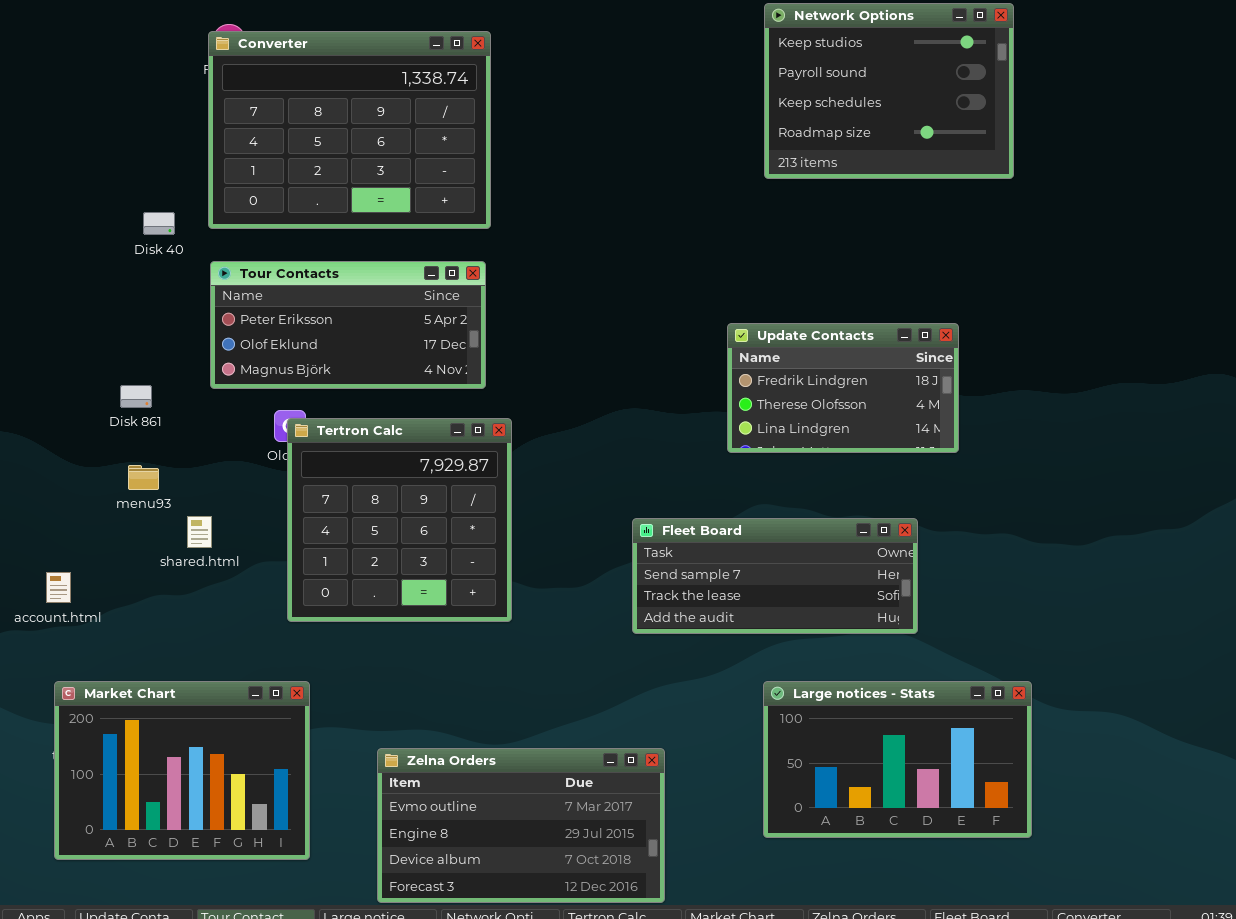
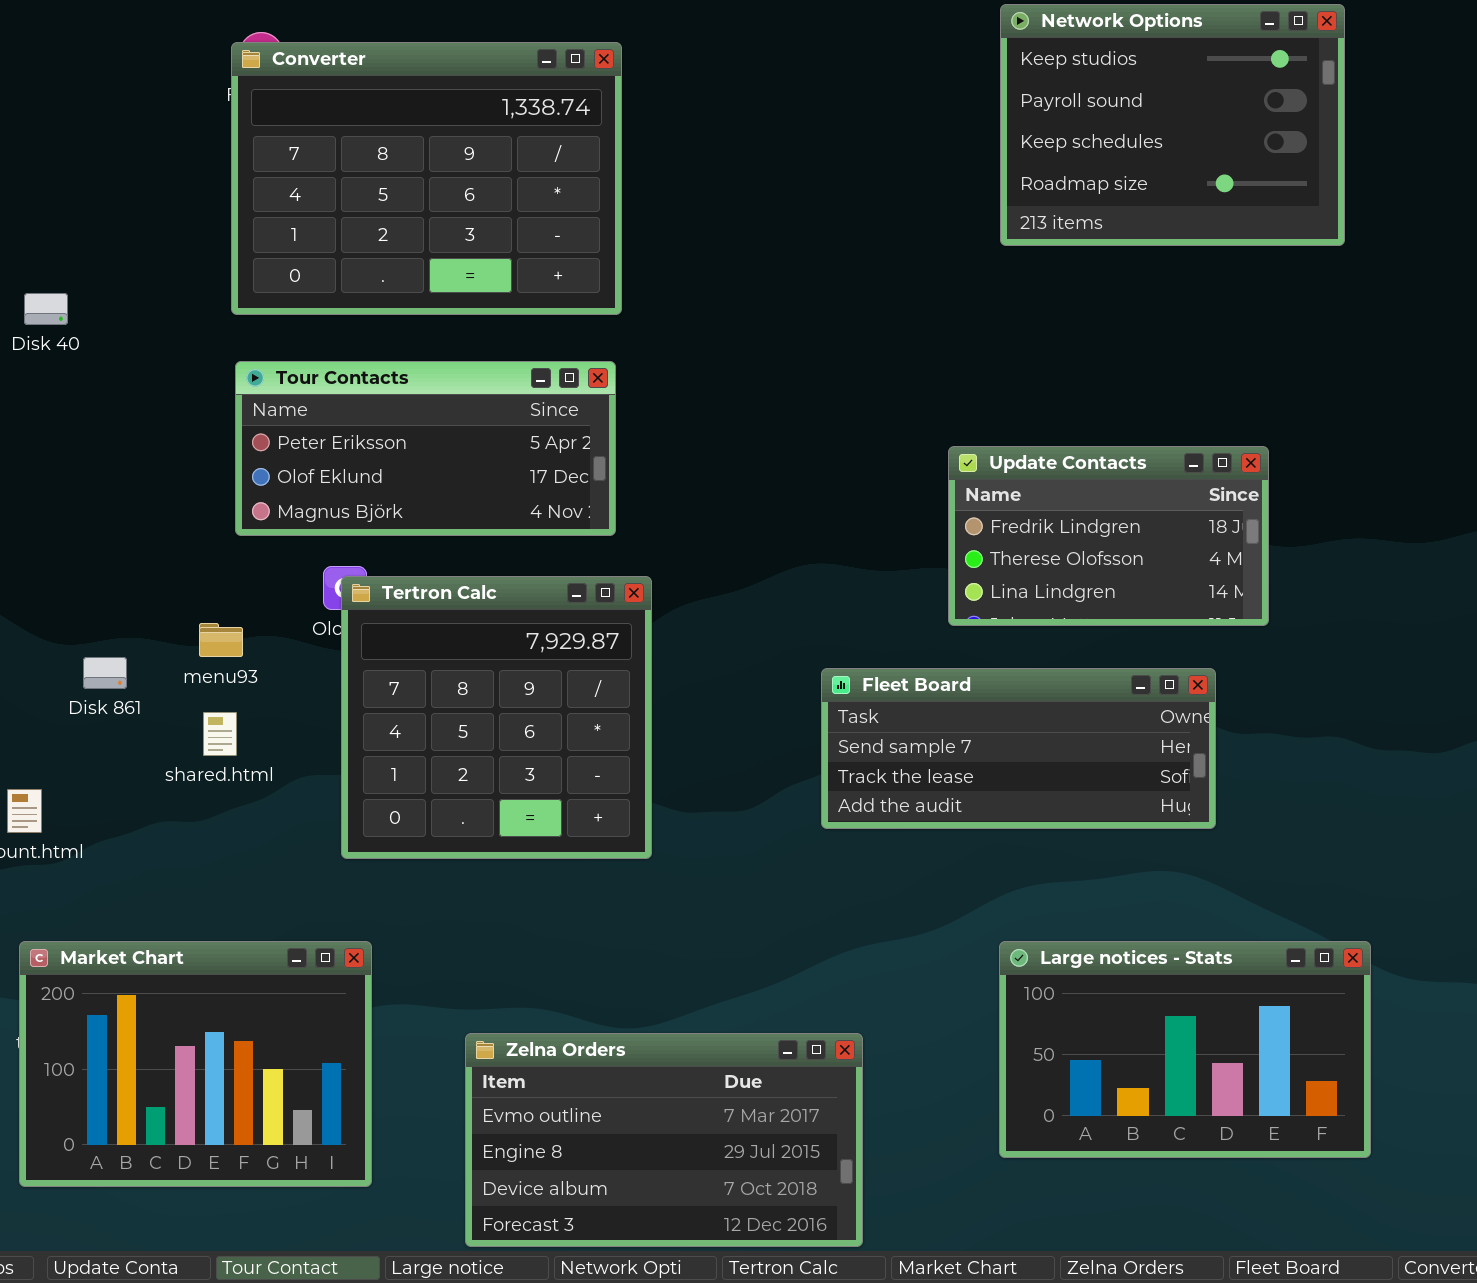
Disk 40: [143,212,175,235] -> [24,293,68,325], moved
Disk 861: [120,385,152,408] -> [83,657,127,689], moved
menu93: [128,465,159,490] -> [199,623,243,657], moved
Fleet Board: [632,518,918,634] -> [821,668,1216,829], moved

